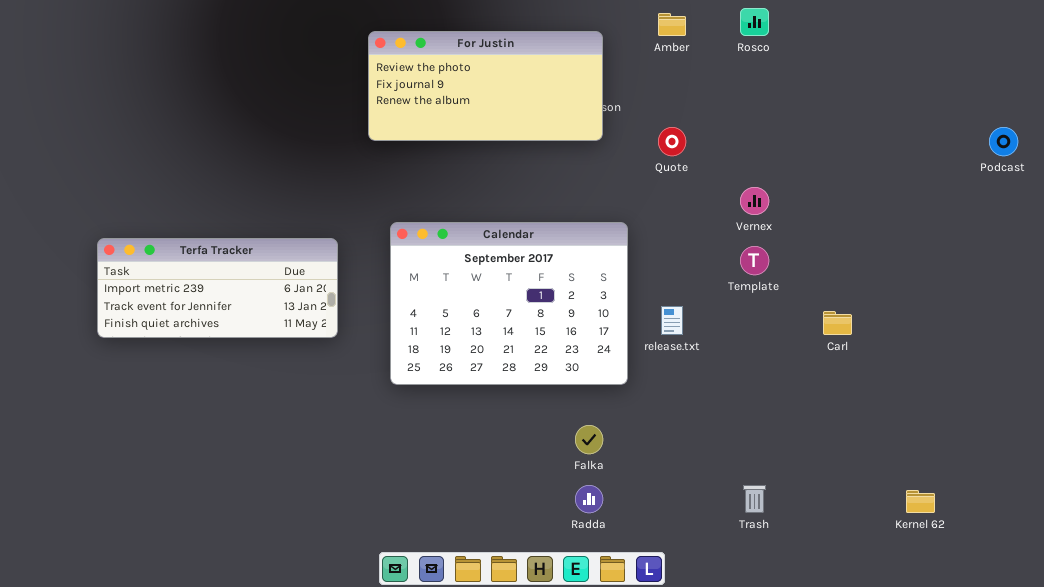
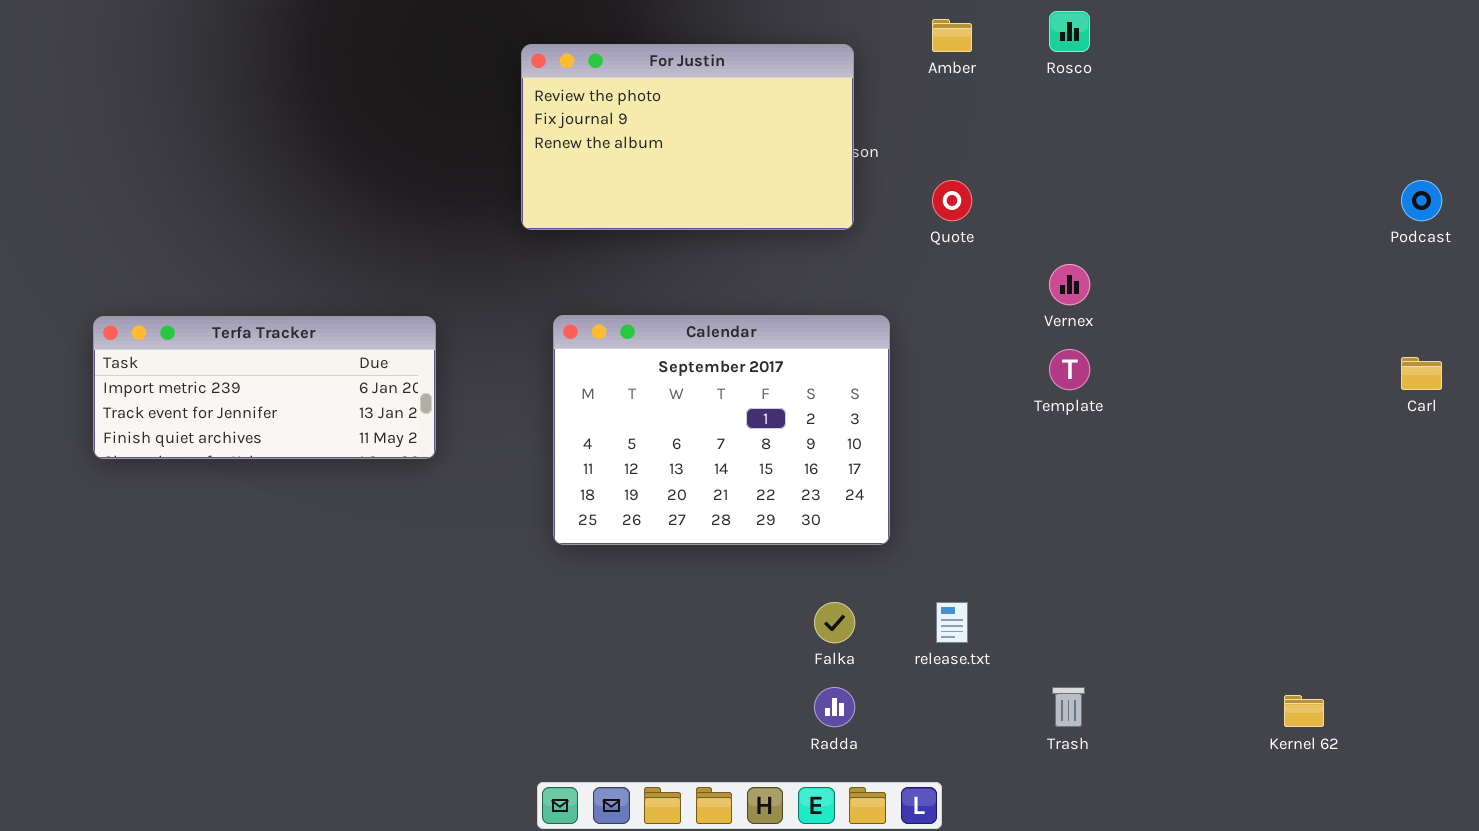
For Justin: [368,31,603,141] -> [521,44,854,230], resized
Terfa Tracker: [97,238,338,338] -> [93,316,436,459], moved
release.txt: [661,306,683,335] -> [936,602,968,643], moved
Carl: [823,311,852,335] -> [1401,357,1442,390], moved

